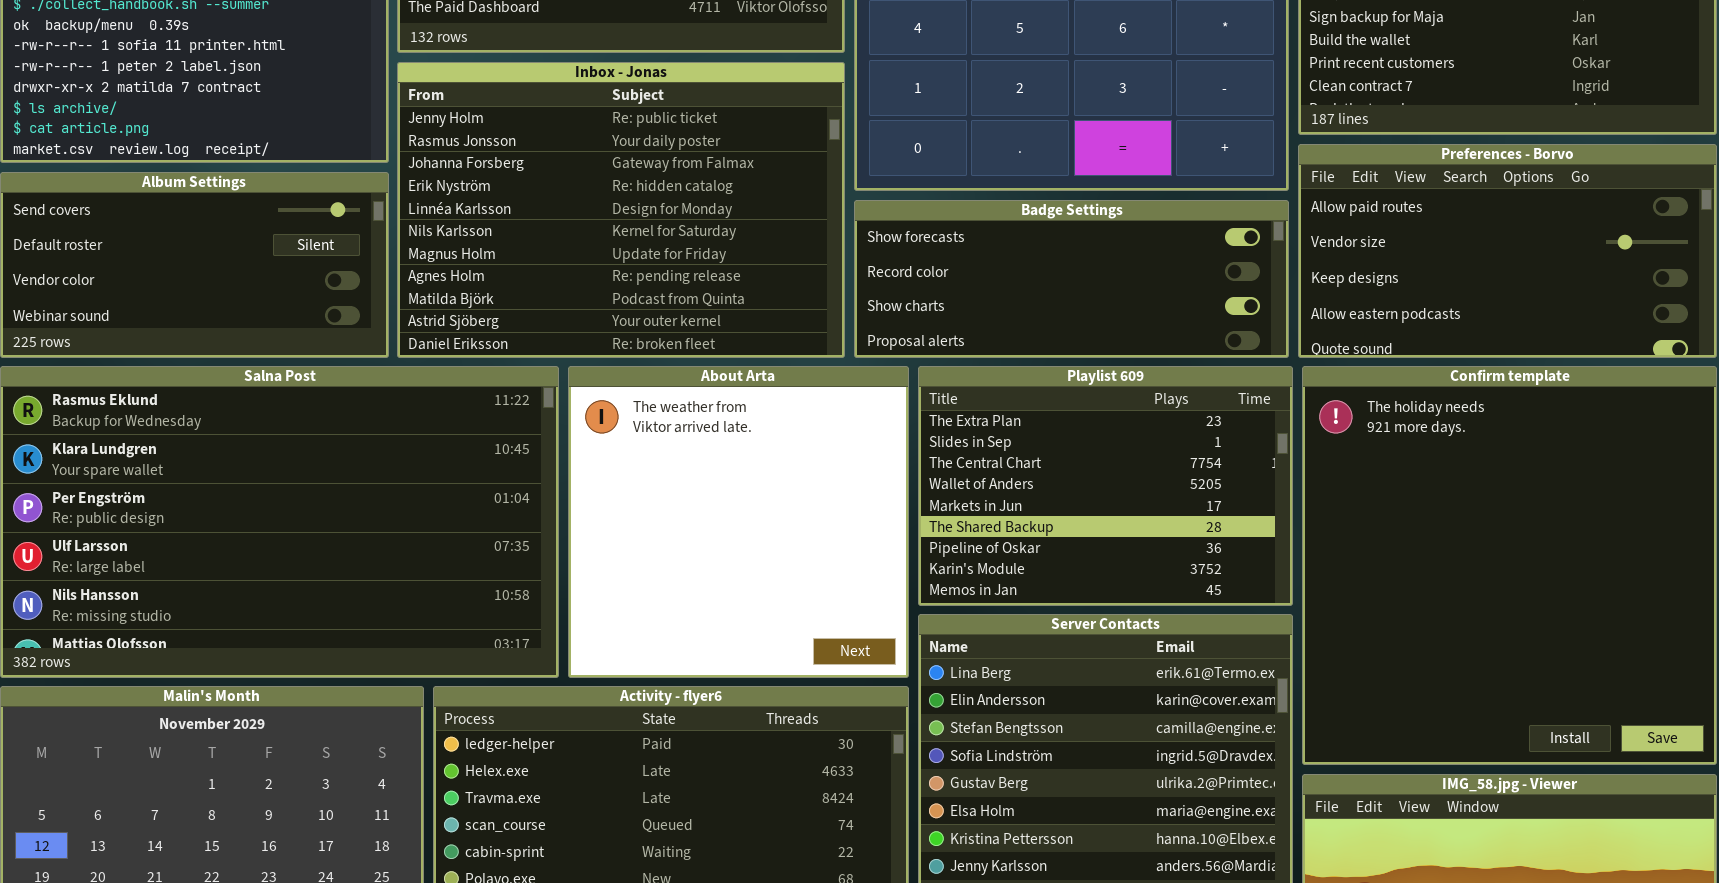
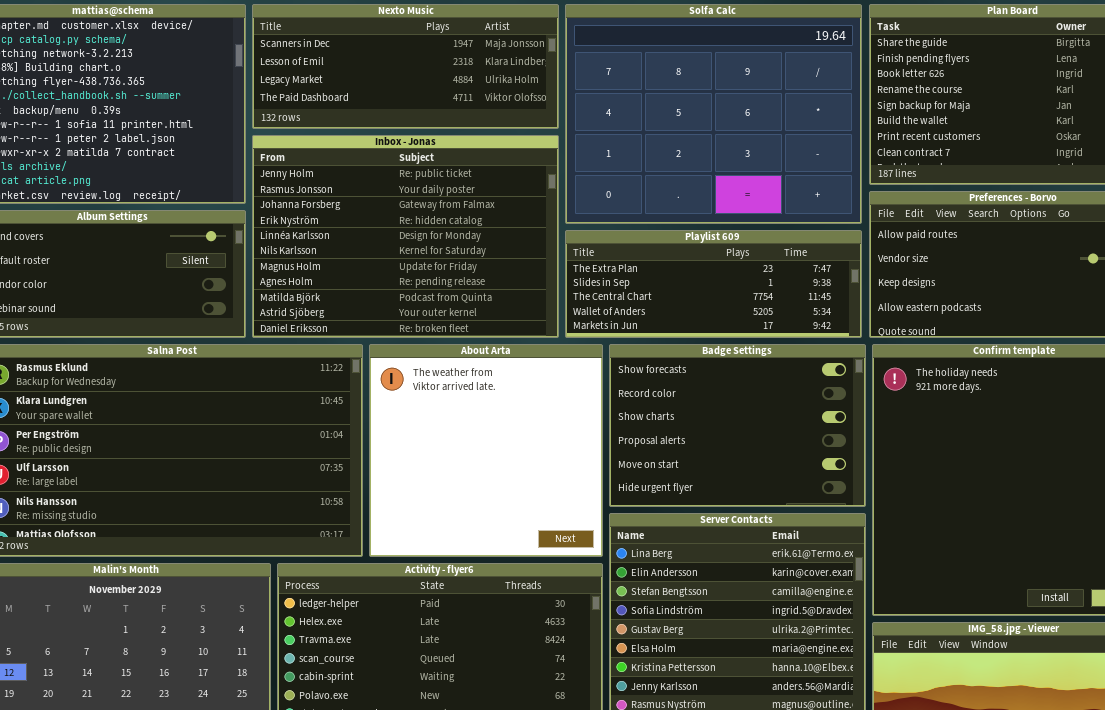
Badge Settings: [854,200,1289,358] -> [609,344,866,507], moved, resized
Playlist 609: [918,366,1293,606] -> [565,230,862,338], moved, resized

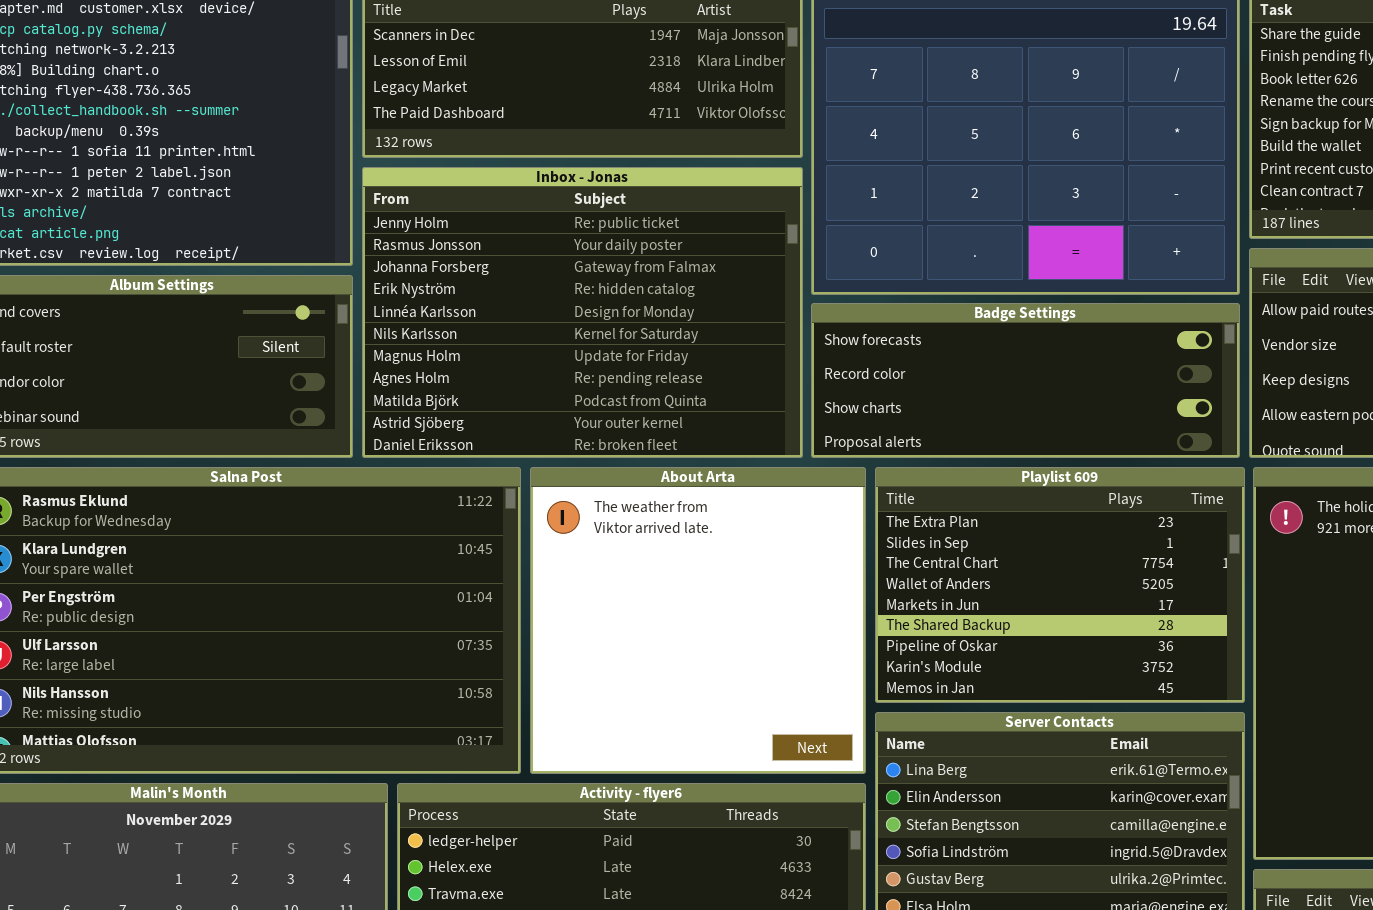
Playlist 609: [565,230,862,338] -> [875,467,1245,703], moved, resized
Badge Settings: [609,344,866,507] -> [811,303,1240,458], moved, resized

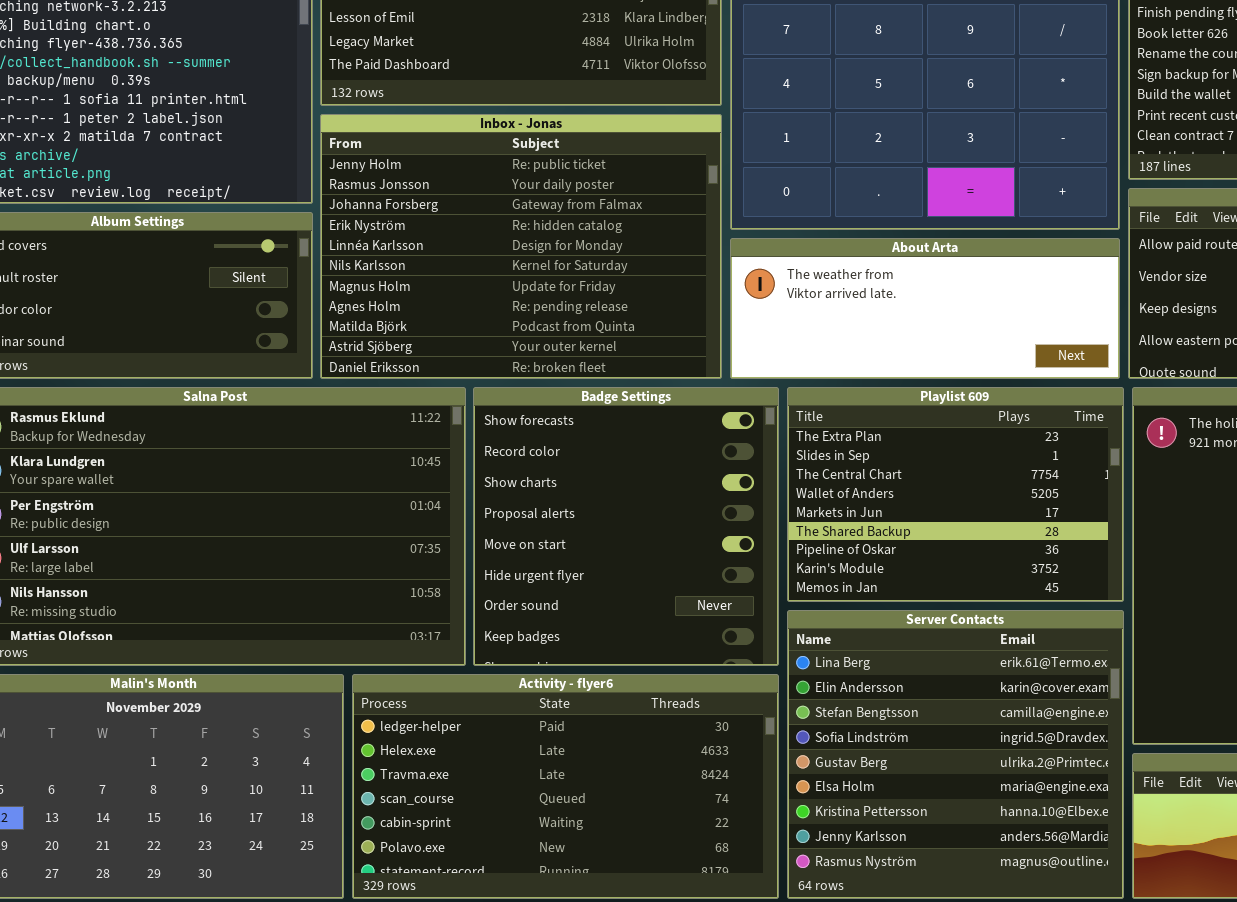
Badge Settings: [811,303,1240,458] -> [473,387,779,666], moved, resized
About Arta: [530,467,866,774] -> [730,238,1120,379], moved, resized

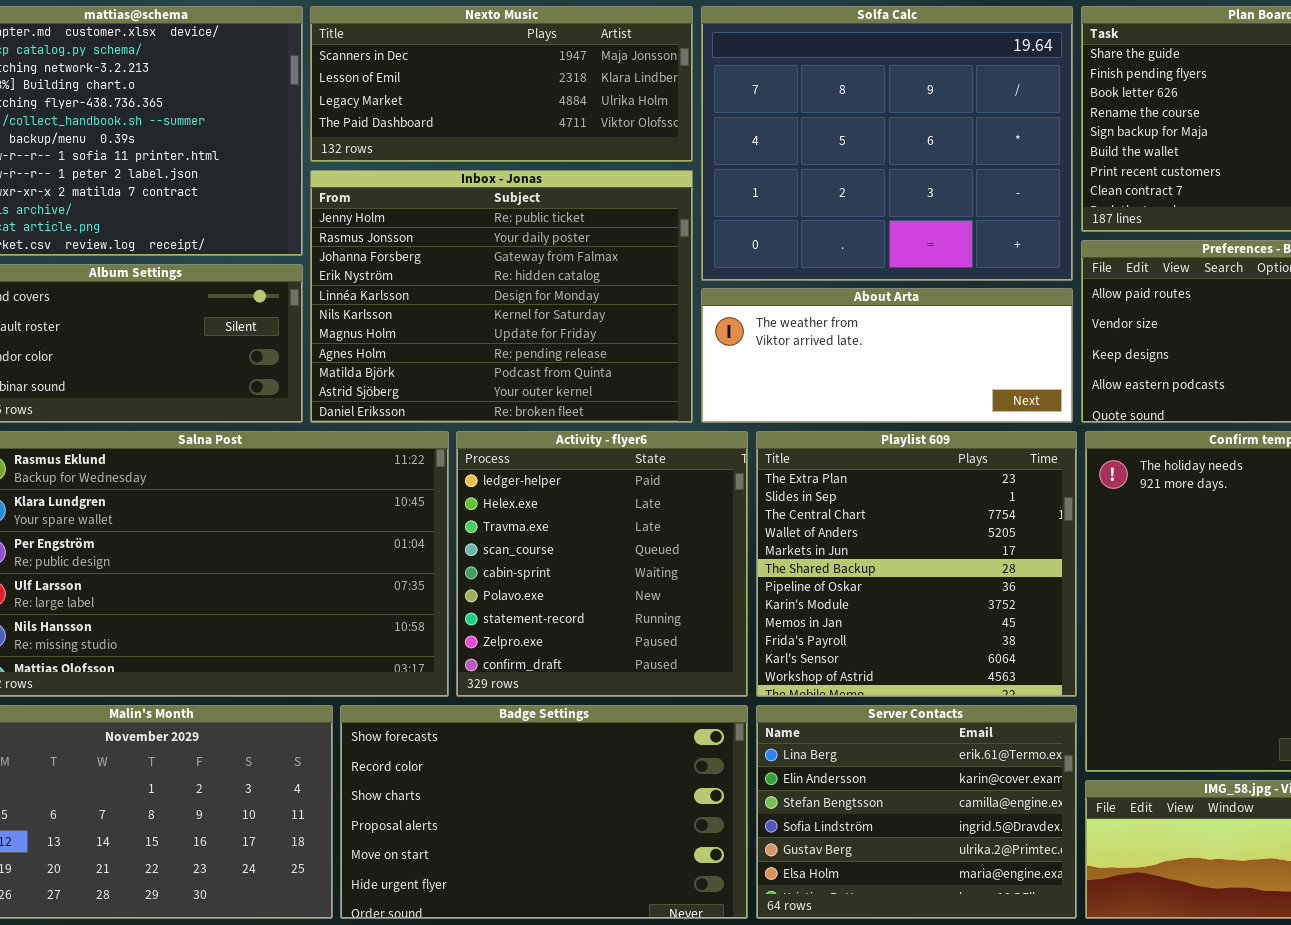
Badge Settings: [473,387,779,666] -> [340,705,748,919], moved, resized
Playlist 609: [787,387,1124,602] -> [756,431,1077,697], resized
Server Contacts: [787,610,1124,899] -> [756,705,1077,919], resized
Activity - flyer6: [352,674,779,899] -> [456,431,748,697], moved, resized

